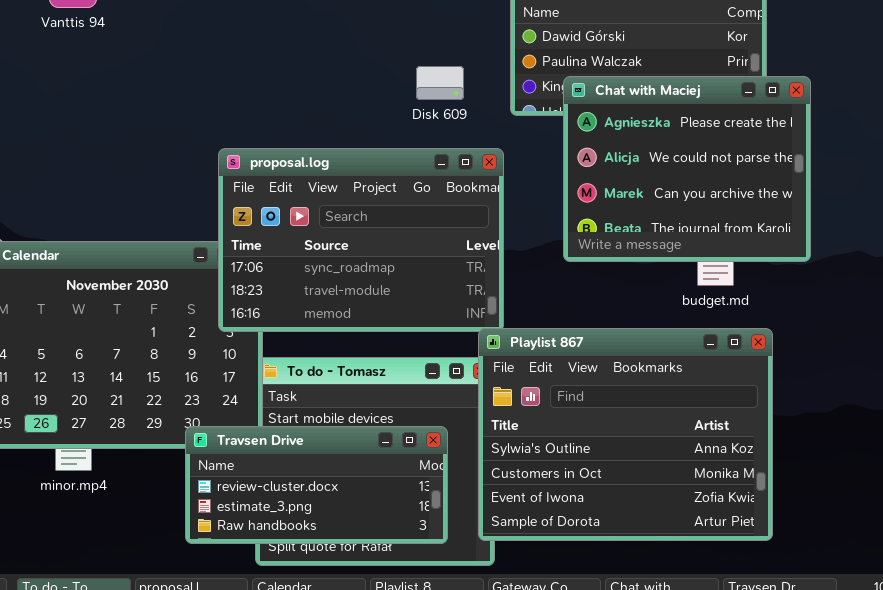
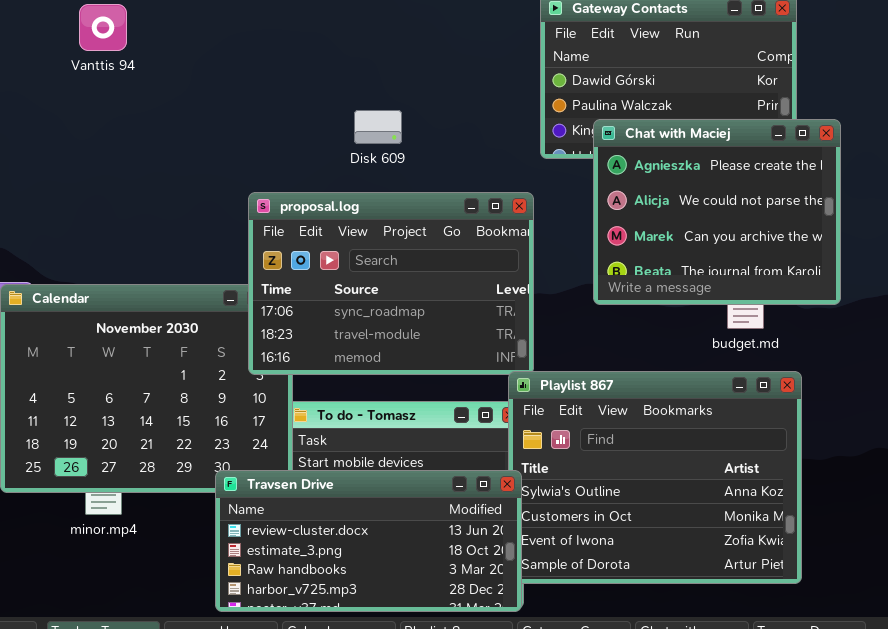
Disk 609: [416,66,464,100] -> [354,110,402,144], moved
Travsen Drive: [185,426,448,544] -> [215,470,522,612], resized

